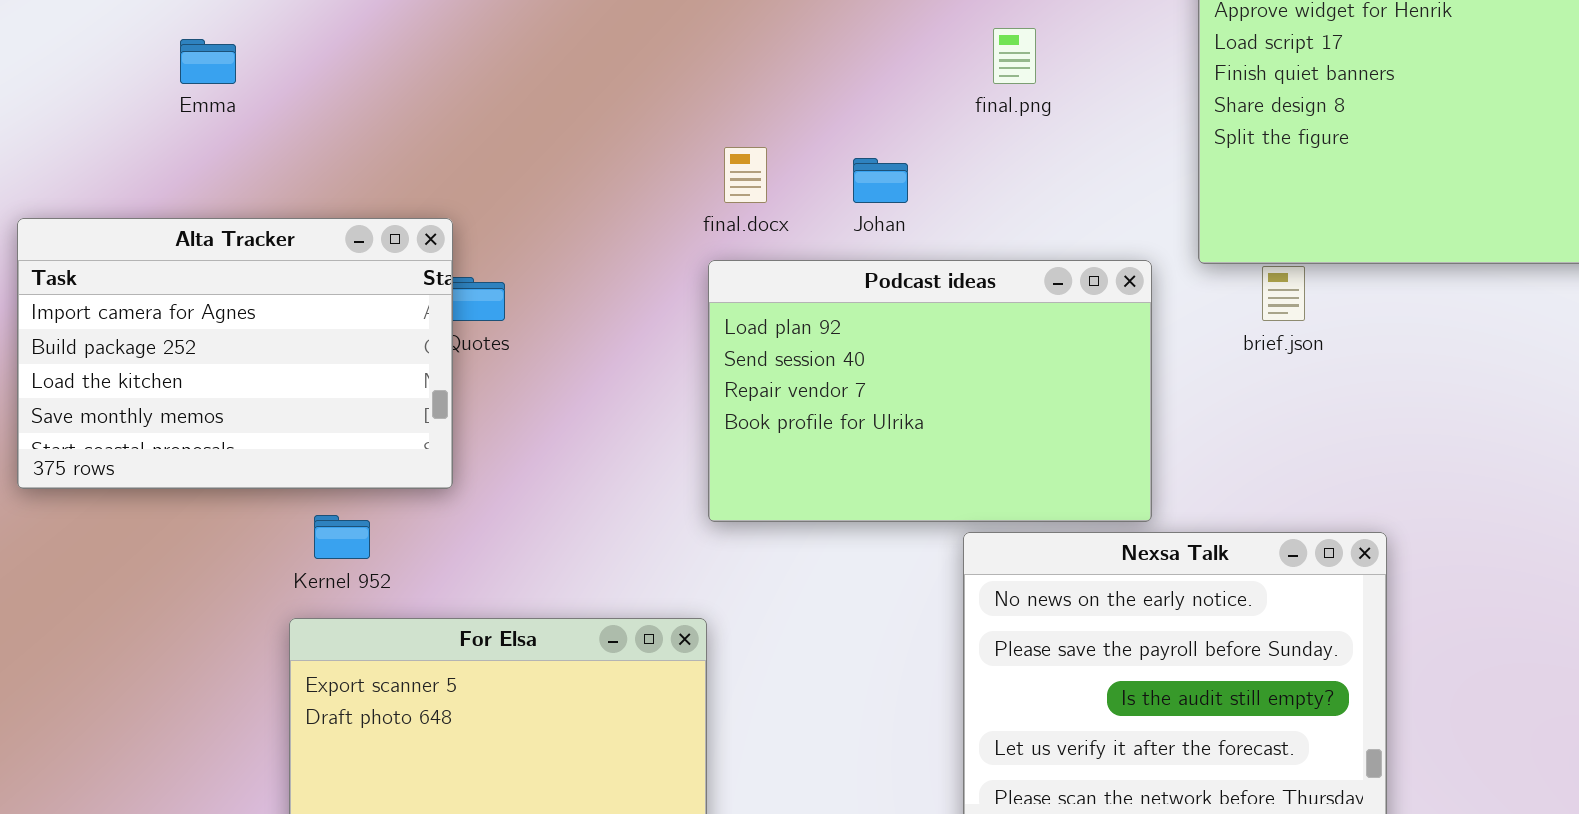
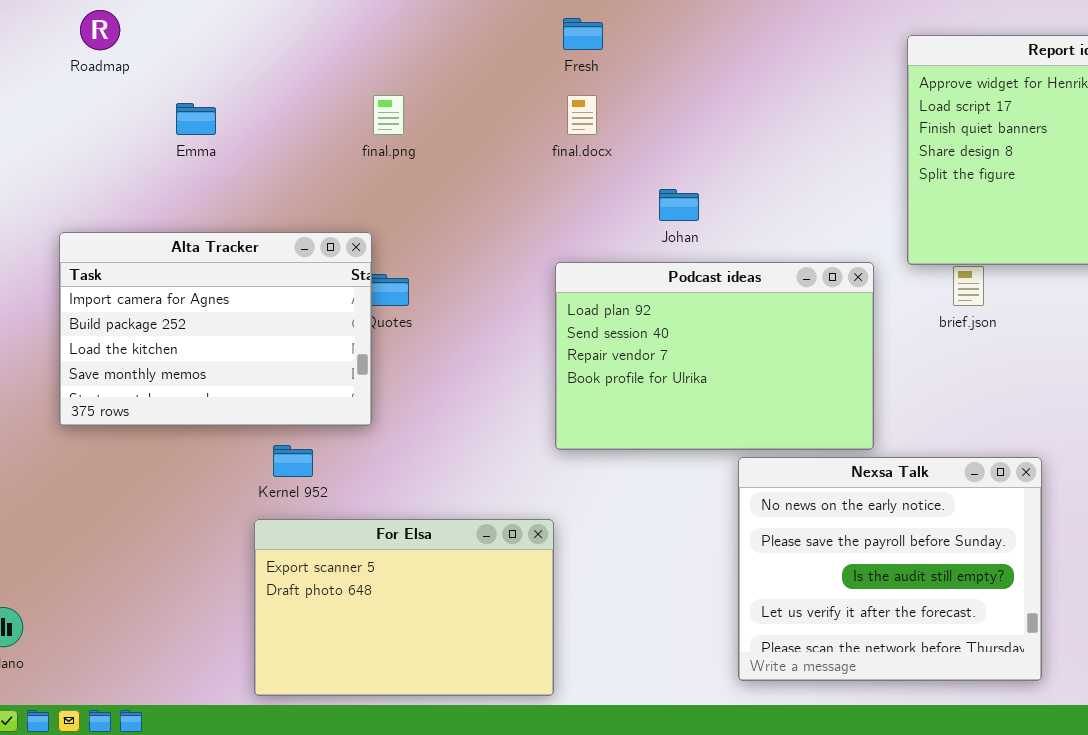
final.png: [993,28,1036,84] -> [373,95,404,135], moved
final.docx: [724,147,767,203] -> [567,95,597,135], moved

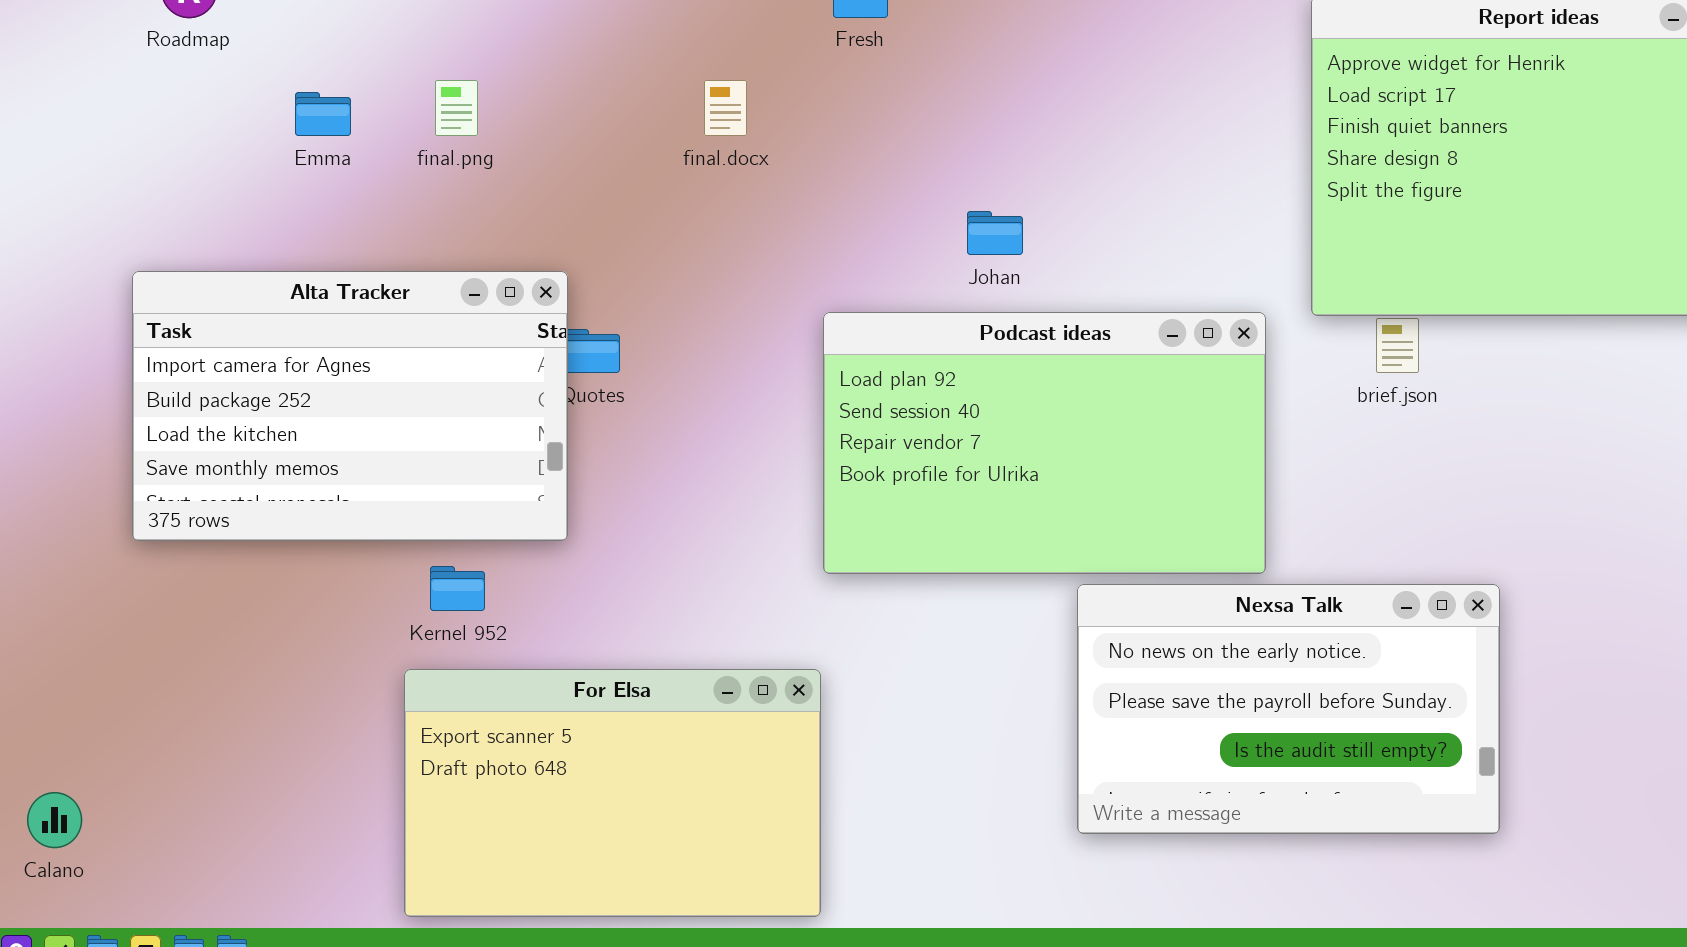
final.png: [373,95,404,135] -> [435,80,478,136], moved
final.docx: [567,95,597,135] -> [704,80,747,136], moved
Nexsa Talk: [738,457,1042,681] -> [1077,584,1500,834], resized

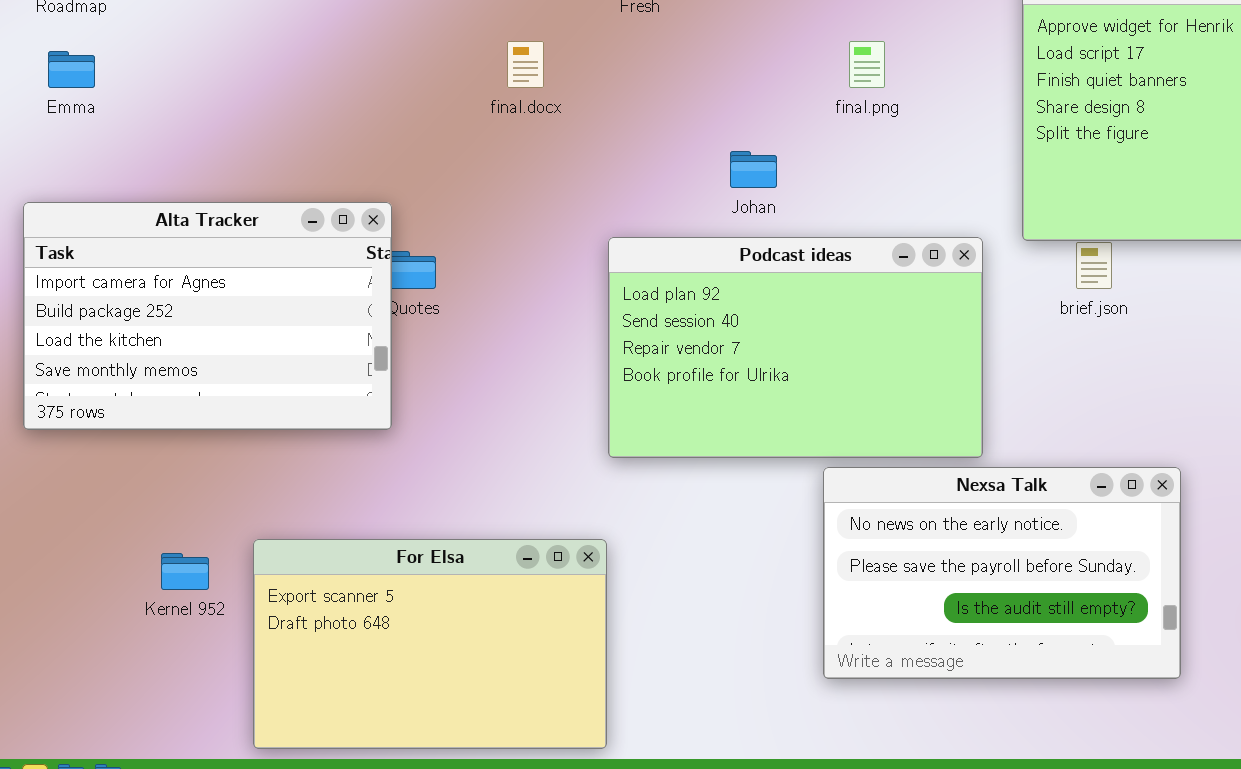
final.png: [435,80,478,136] -> [849,41,885,88], moved
Emma: [295,92,351,136] -> [48,51,95,88], moved
Kernel 952: [430,566,485,611] -> [161,553,209,590], moved

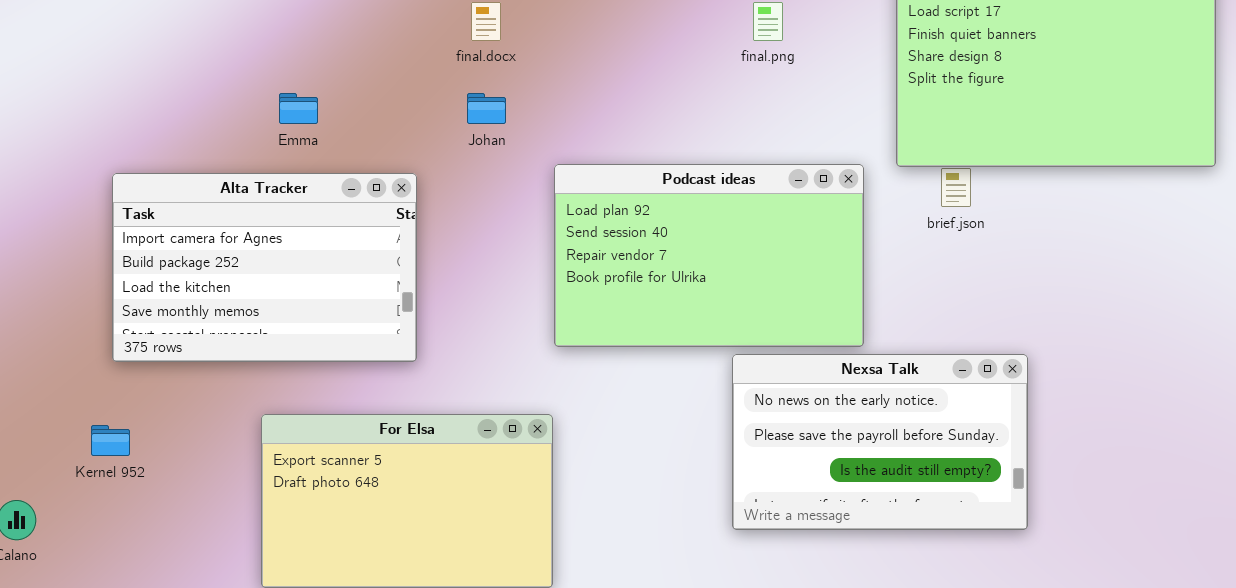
Emma: [48,51,95,88] -> [279,93,318,124], moved
Johan: [730,151,777,188] -> [467,93,506,124], moved
Alta Tracker: [23,202,392,430] -> [112,173,417,362], moved
Kernel 952: [161,553,209,590] -> [91,425,130,456], moved

